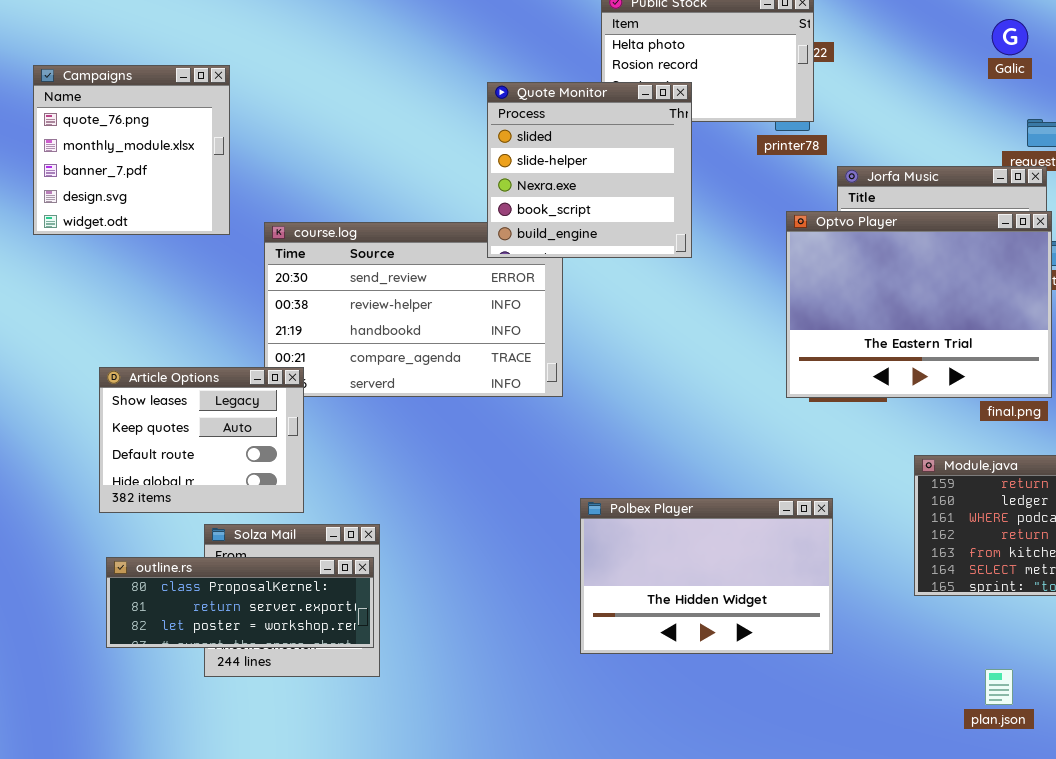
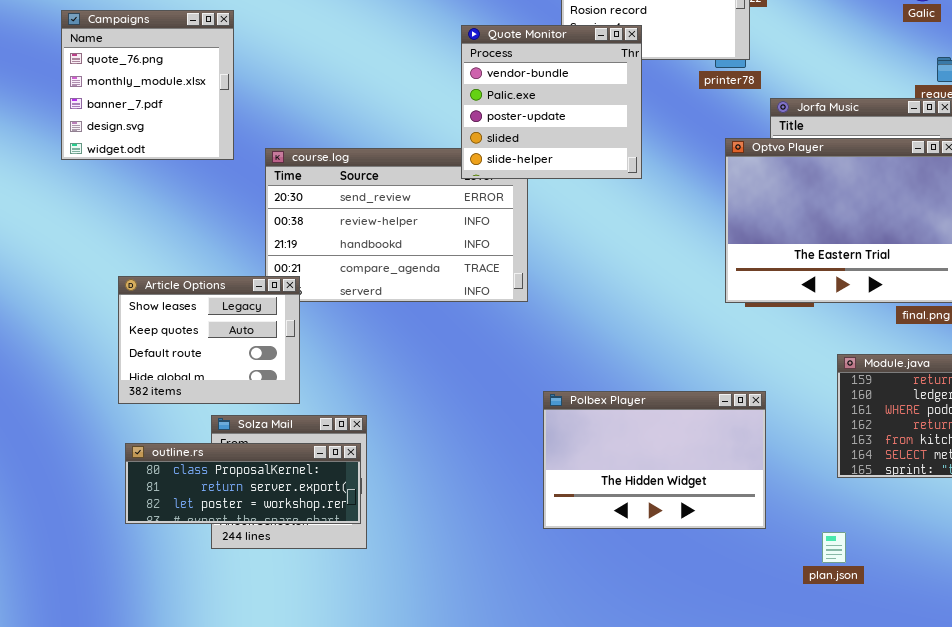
Quote Monitor: [487,82,692,258] -> [461,25,642,179], scrolled up 3 rows
plan.json: [985,669,1013,705] -> [822,532,846,563], moved

